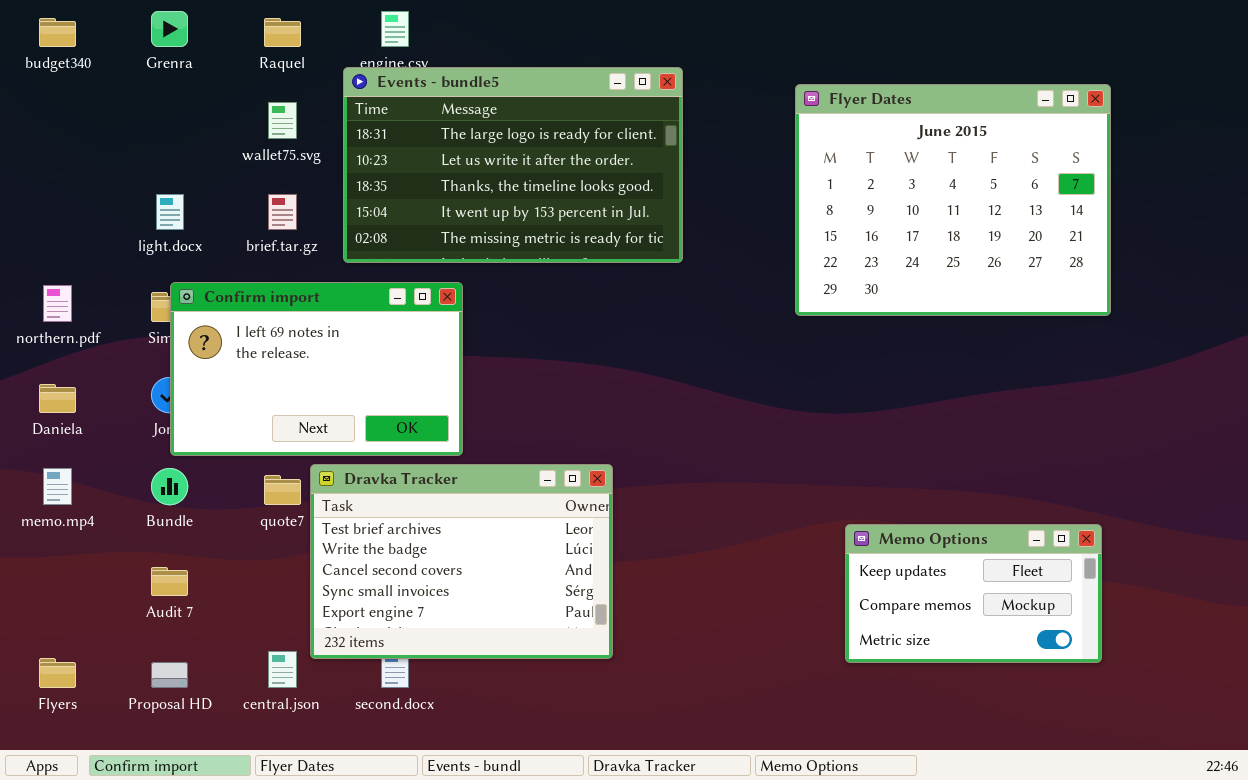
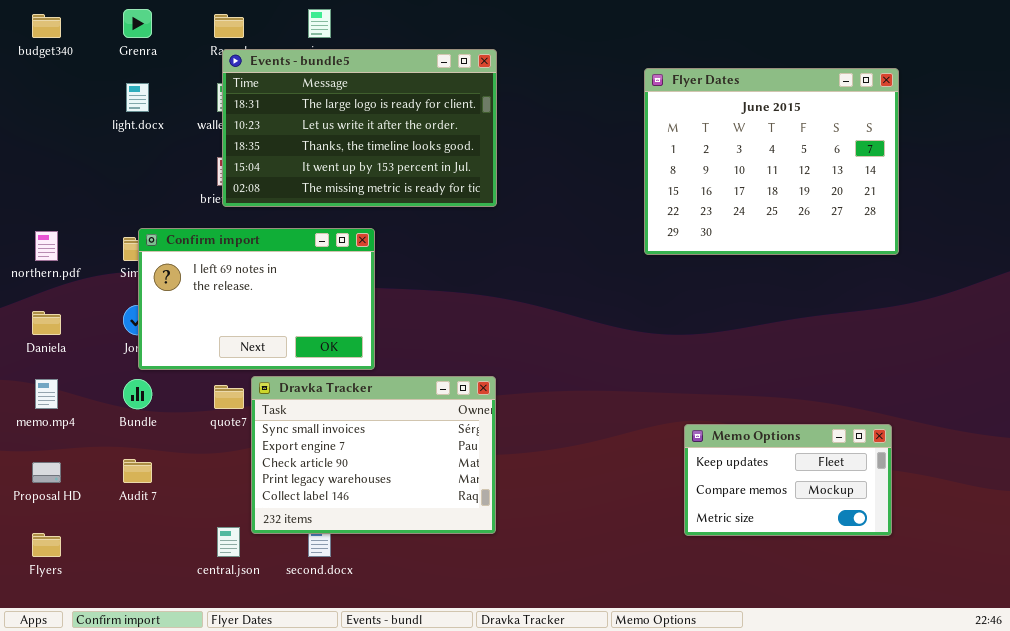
Events - bundle5: [343,67,683,263] -> [222,49,497,207], moved
light.docx: [156,194,184,230] -> [126,83,149,112], moved
Dravka Tracker: [310,464,613,659] -> [251,376,496,534], scrolled down 3 rows
Proposal HD: [151,662,188,688] -> [32,462,61,483], moved

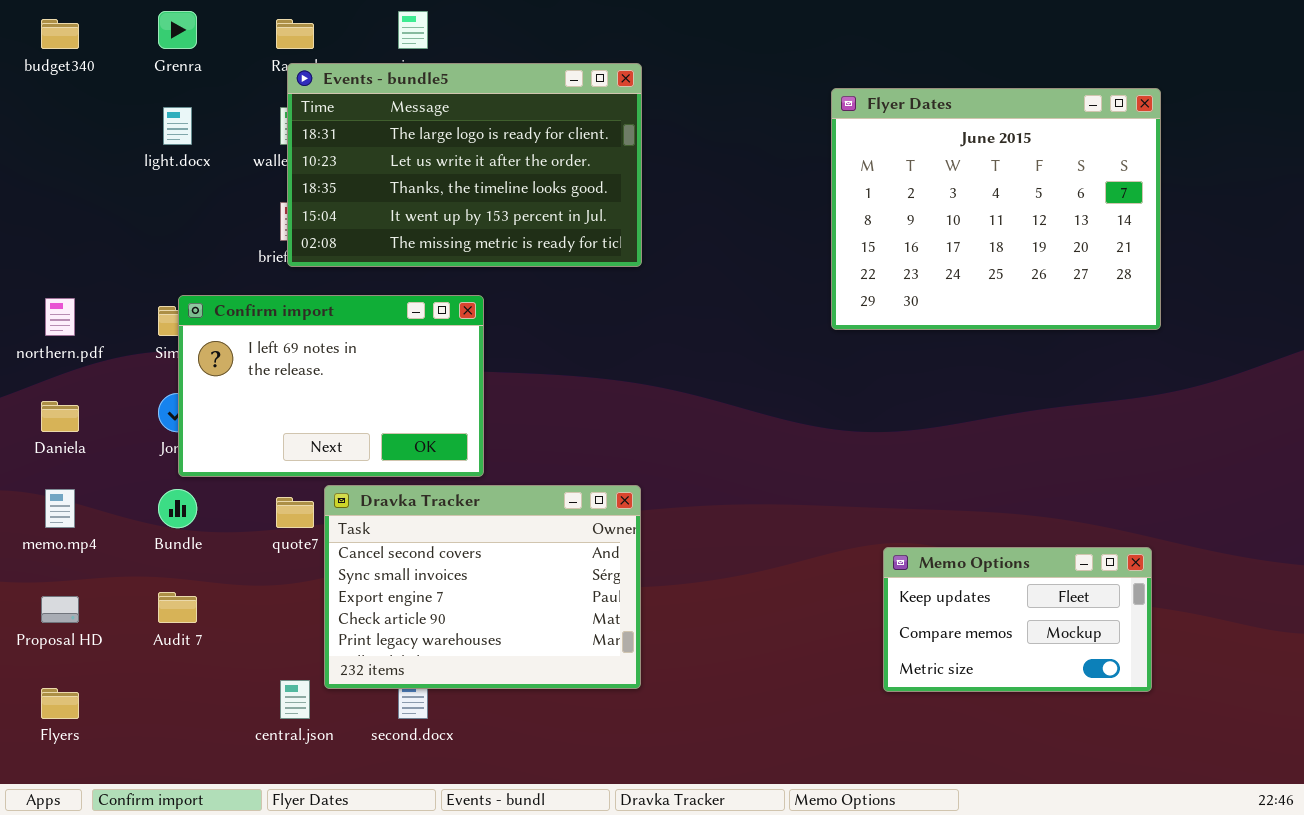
Dravka Tracker: [251,376,496,534] -> [324,485,641,689], scrolled up 1 row

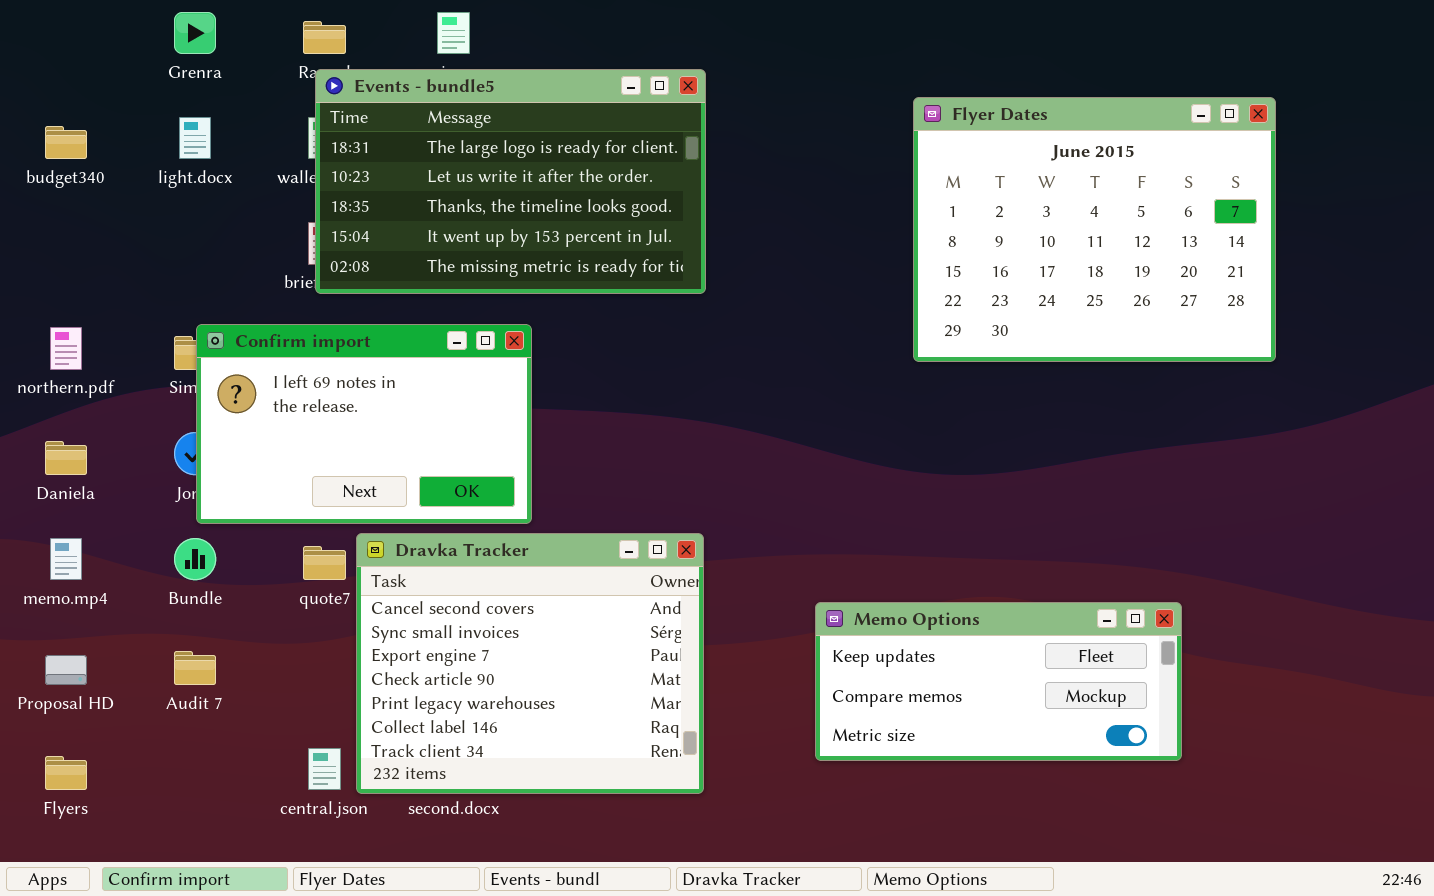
budget340: [41,19,79,49] -> [45,126,87,159], moved
Dravka Tracker: [324,485,641,689] -> [356,533,704,794], resized
Memo Options: [883,547,1152,692] -> [815,602,1182,761], moved, resized

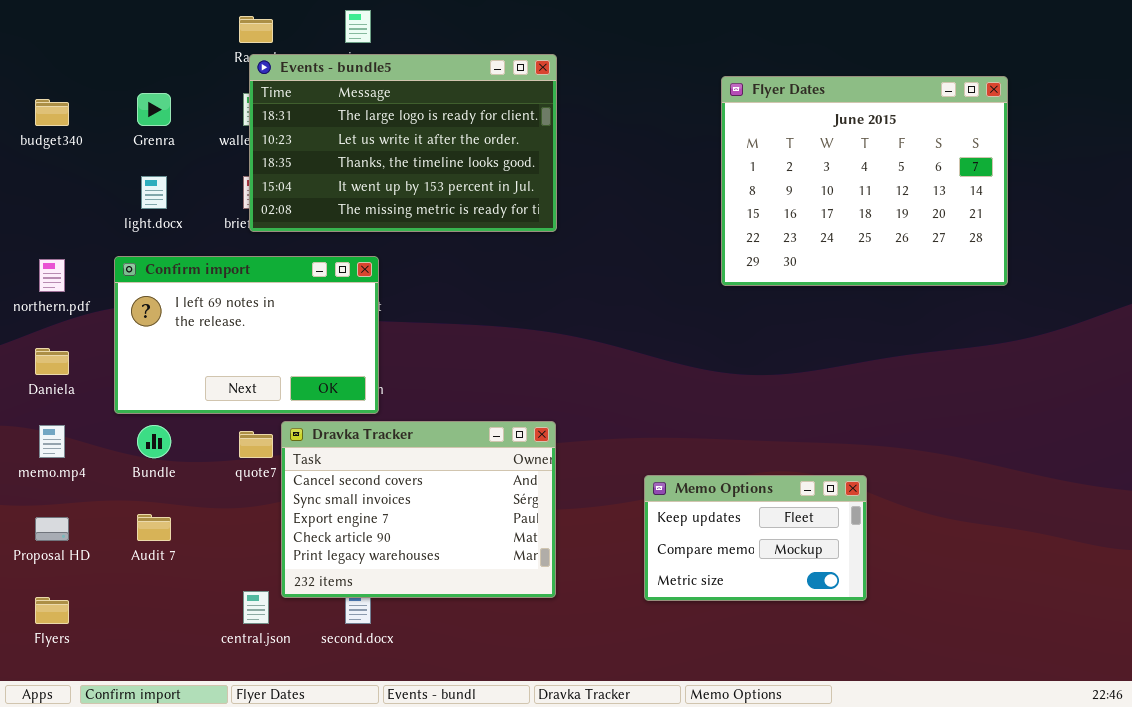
Grenra: [174,12,216,54] -> [137,93,171,126], moved
light.docx: [179,117,211,159] -> [141,176,167,209], moved
Confirm import: [196,324,532,524] -> [114,256,379,414], moved
Dravka Tracker: [356,533,704,794] -> [281,421,556,598], resized
Memo Options: [815,602,1182,761] -> [644,475,867,601], resized

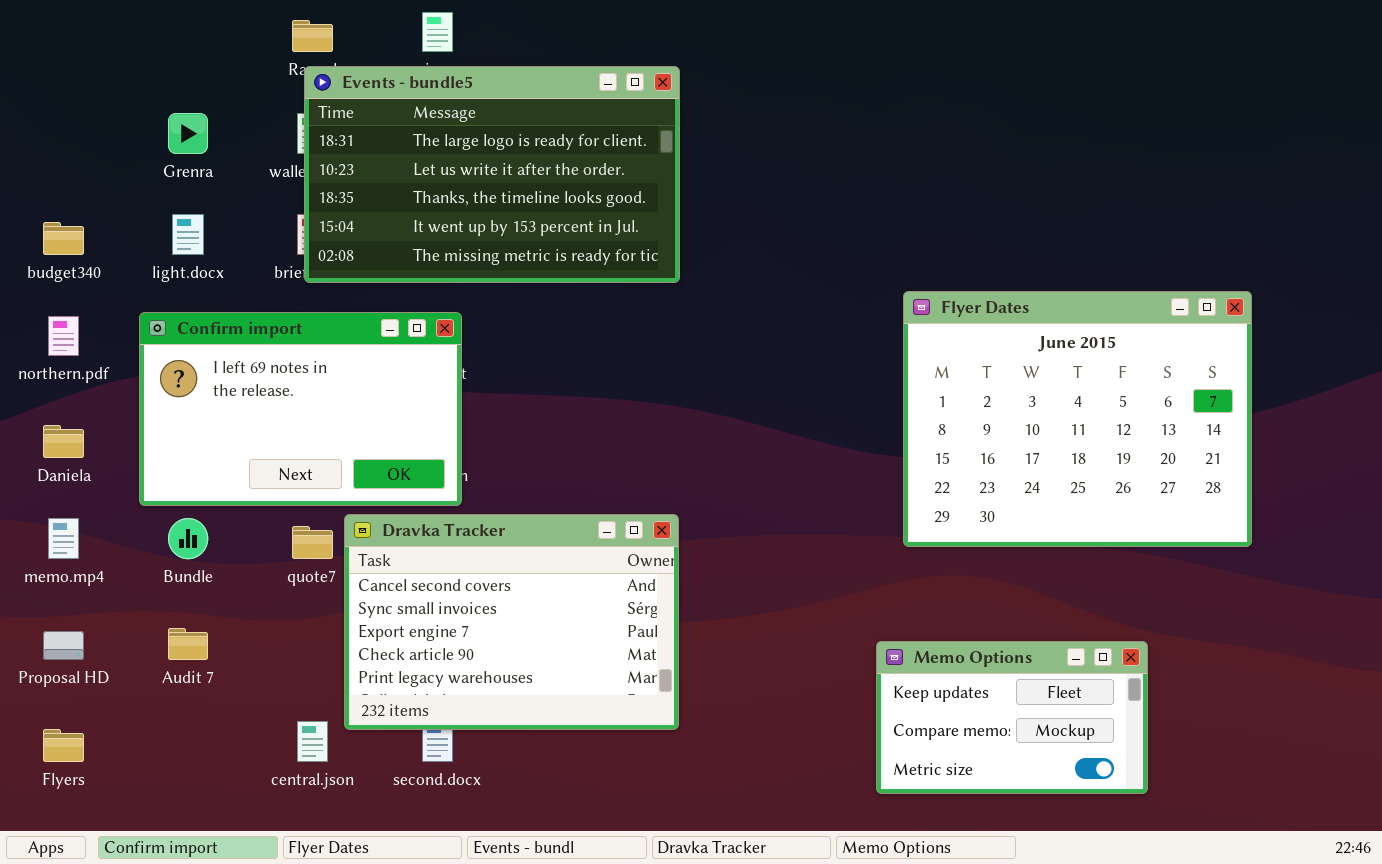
Flyer Dates: [721,76,1008,286] -> [903,291,1252,547], moved
budget340: [35,99,69,126] -> [43,222,84,255], moved
Memo Options: [644,475,867,601] -> [876,641,1148,794], moved

